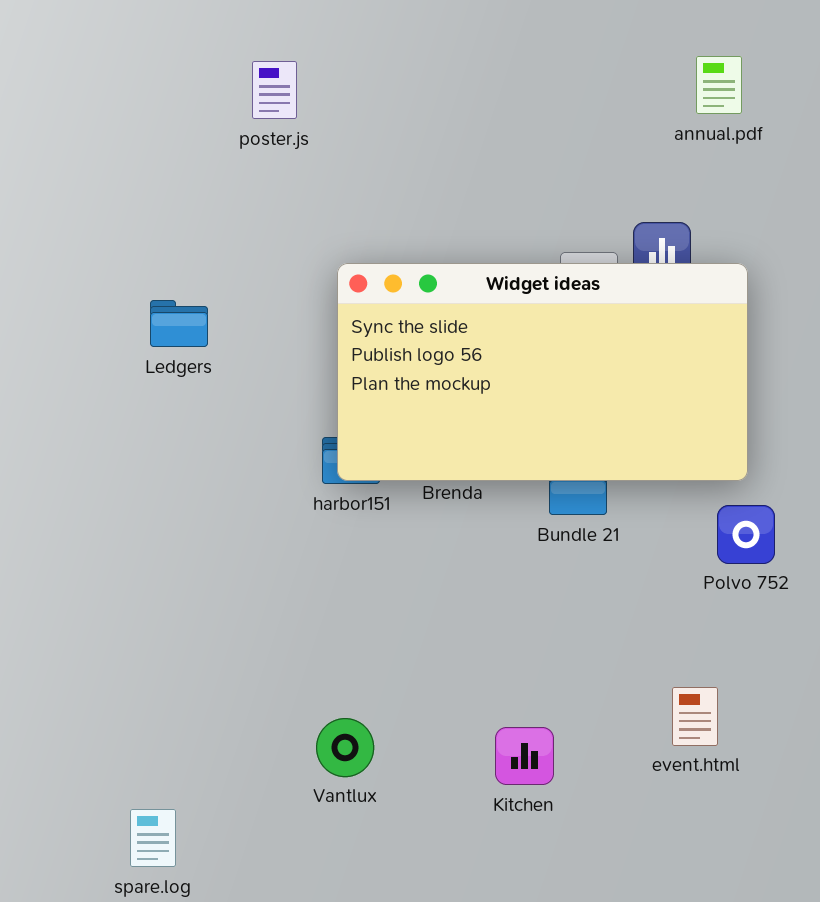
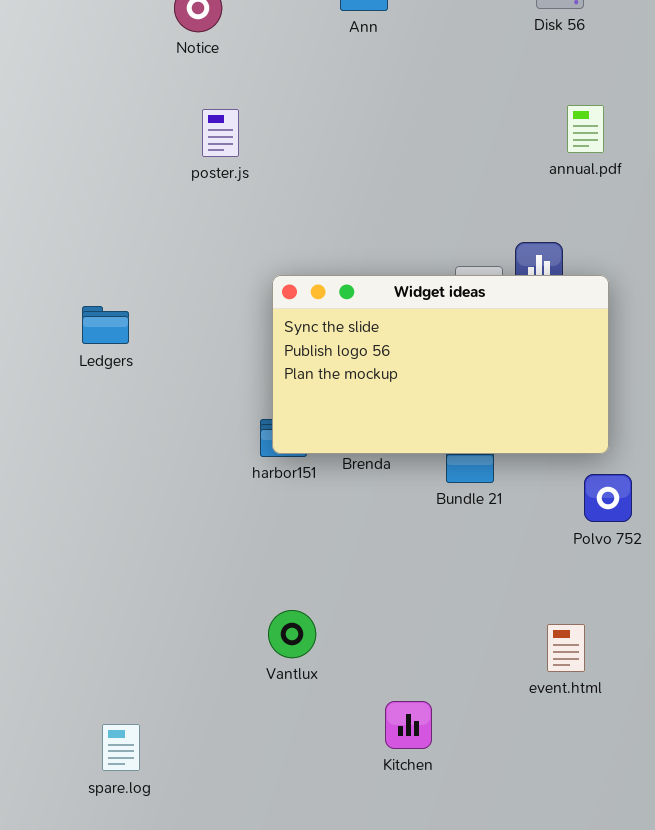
Ledgers: [150,300,208,347] -> [82,306,129,344], moved
Vantlux: [316,718,374,777] -> [268,610,316,658], moved
Kitchen: [495,727,554,785] -> [385,701,432,749], moved

